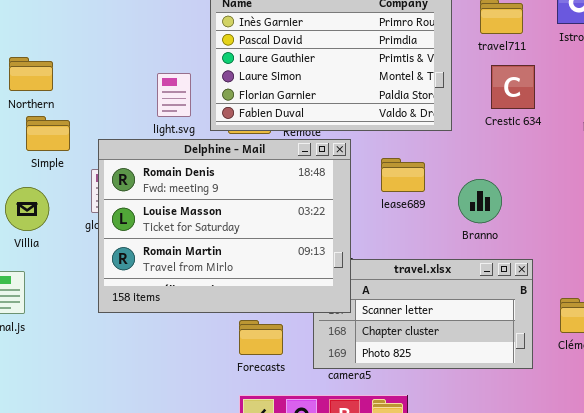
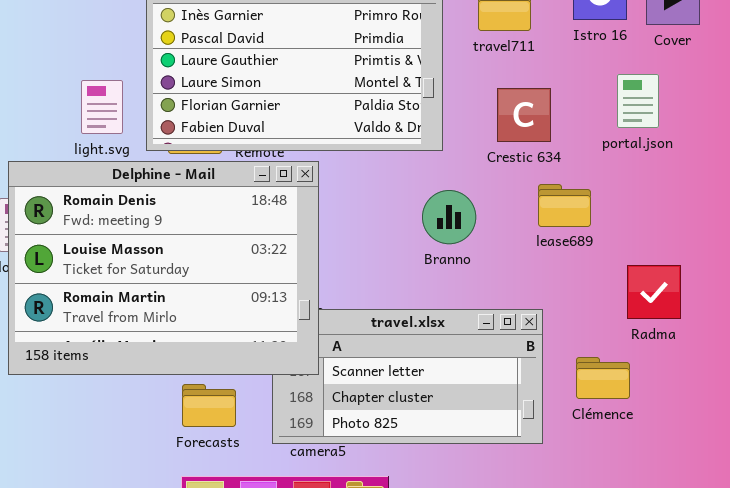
Crestic 634: [491,65,535,109] -> [497,88,551,142], moved
lease689: [381,158,425,192] -> [538,184,591,227], moved
Branno: [458,179,502,223] -> [422,190,476,244], moved

